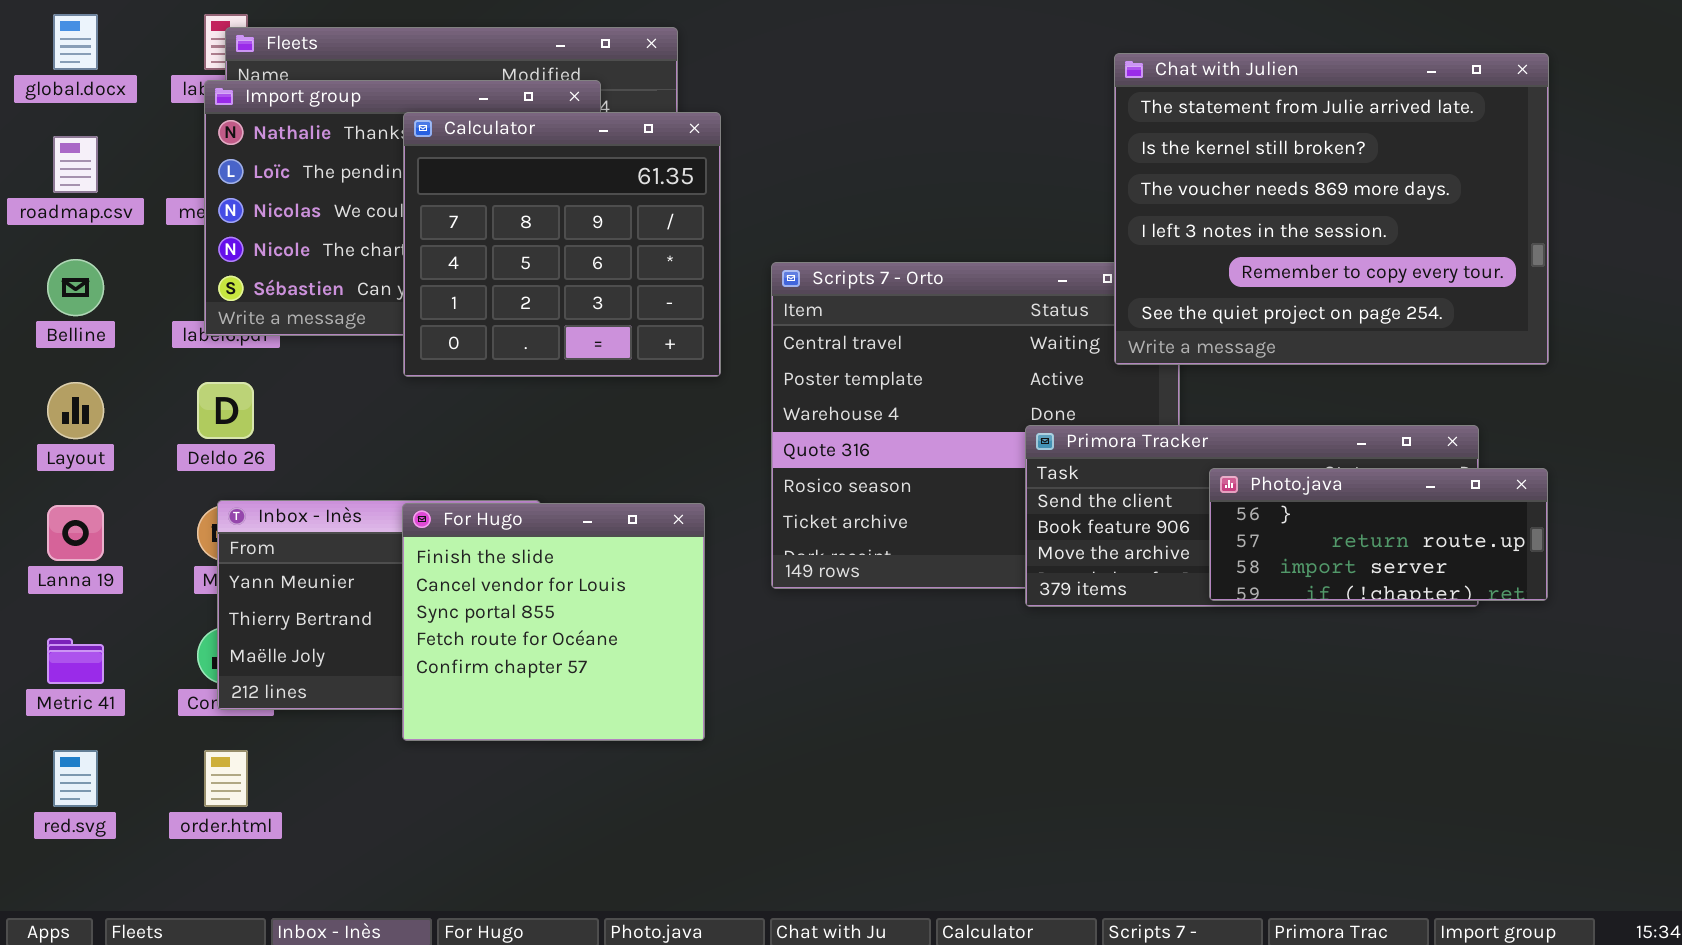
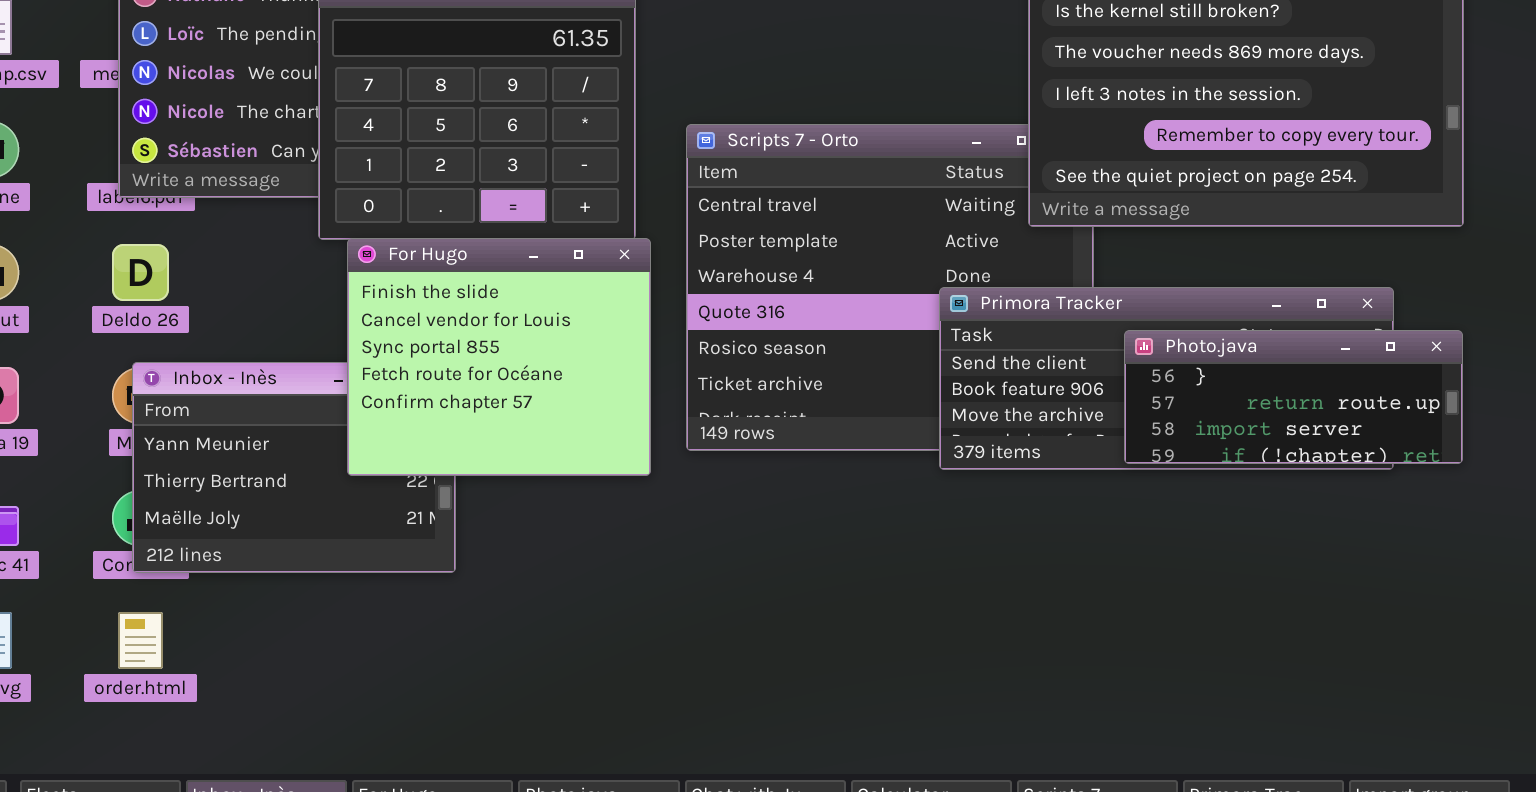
For Hugo: [402,503,705,741] -> [347,238,651,476], moved

